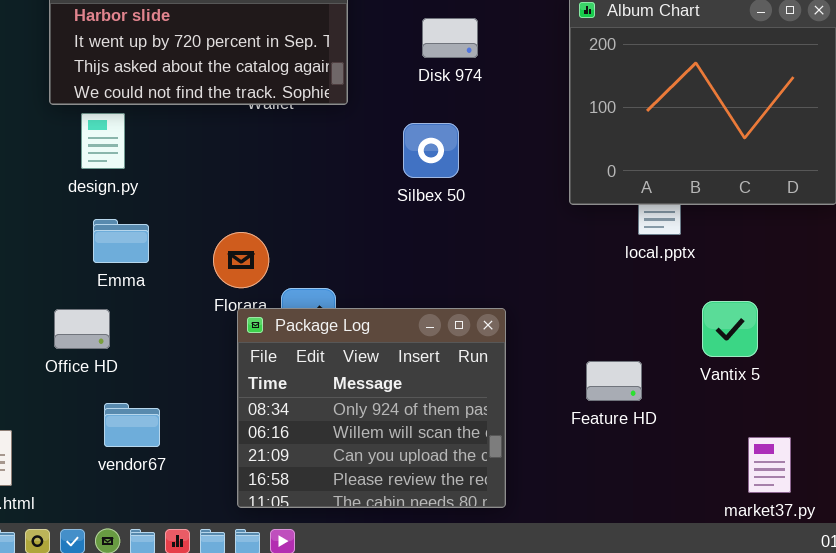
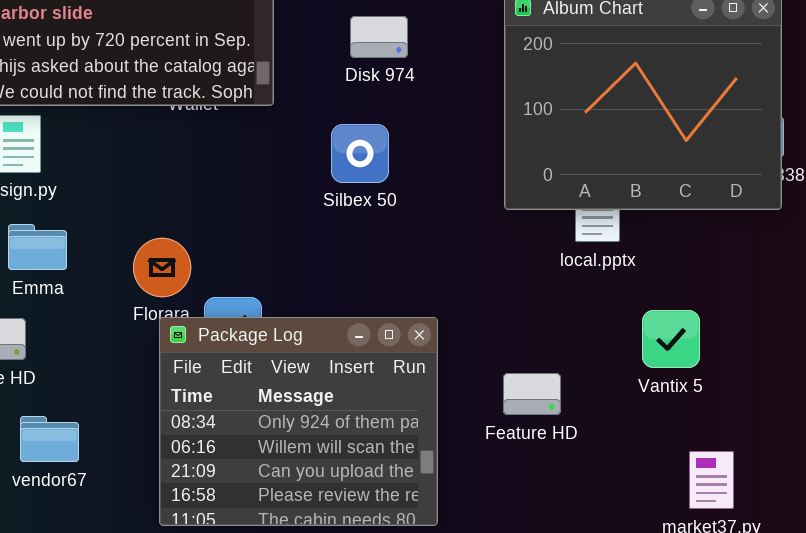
Feature HD: [586,361,642,401] -> [503,373,561,415], moved

